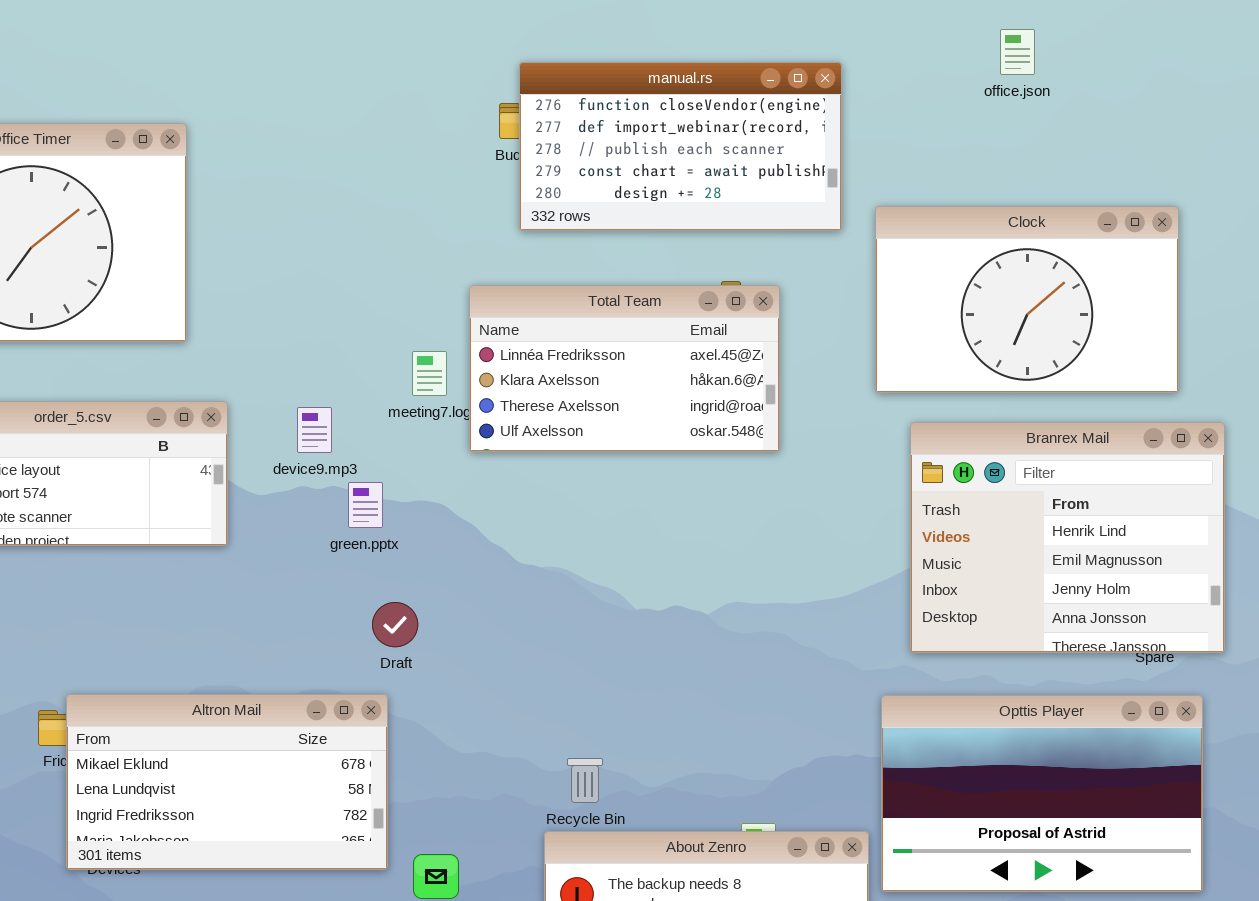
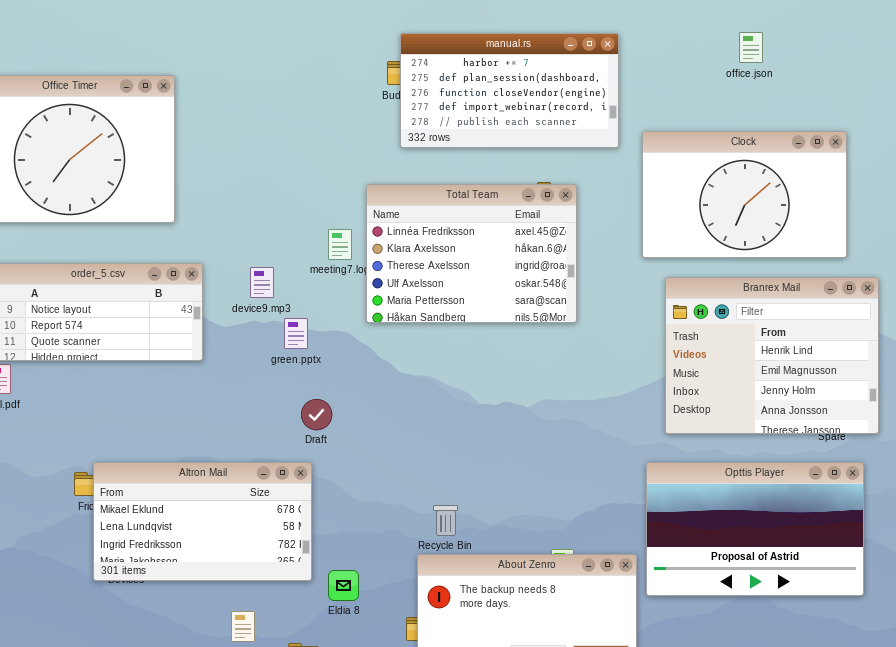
office.json: [1000,29,1035,75] -> [739,32,763,63], moved
manual.rs: [519,62,842,231] -> [400,33,619,148], scrolled up 2 rows
Total Team: [469,285,780,452] -> [366,184,577,323], resized

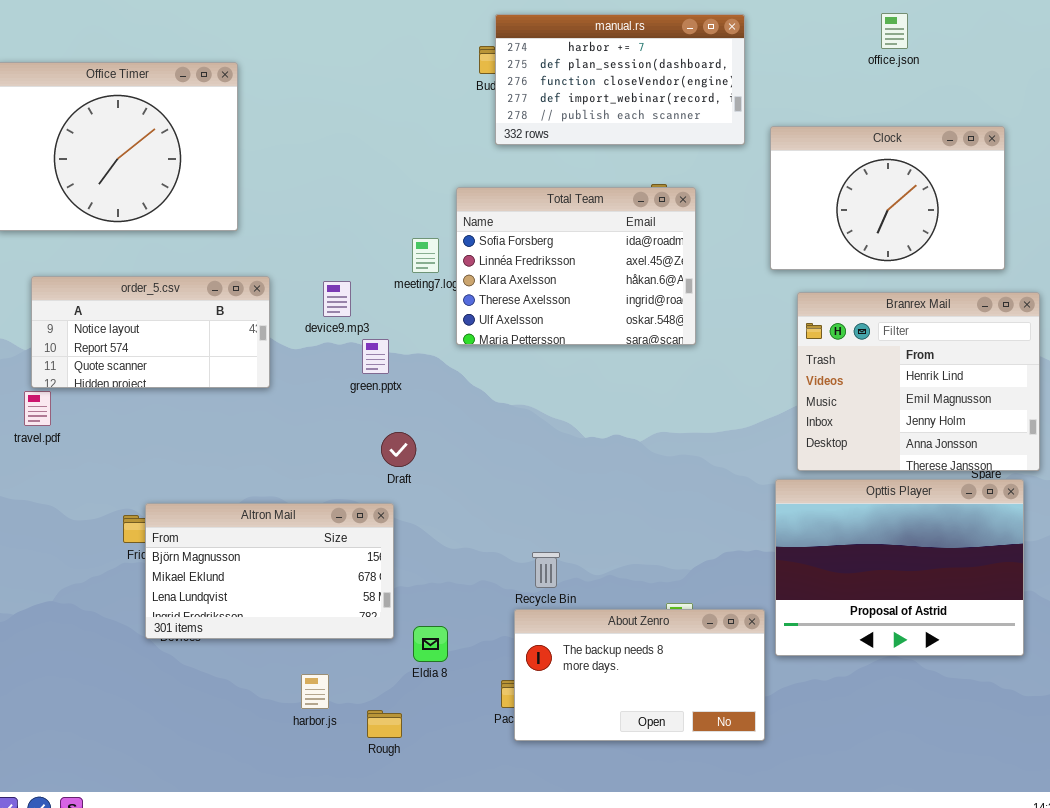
Total Team: [366,184,577,323] -> [456,187,696,345], scrolled up 1 row
Altron Mail: [93,462,312,581] -> [145,503,394,639], scrolled up 1 row
Opttis Player: [646,462,864,596] -> [775,479,1024,656], resized

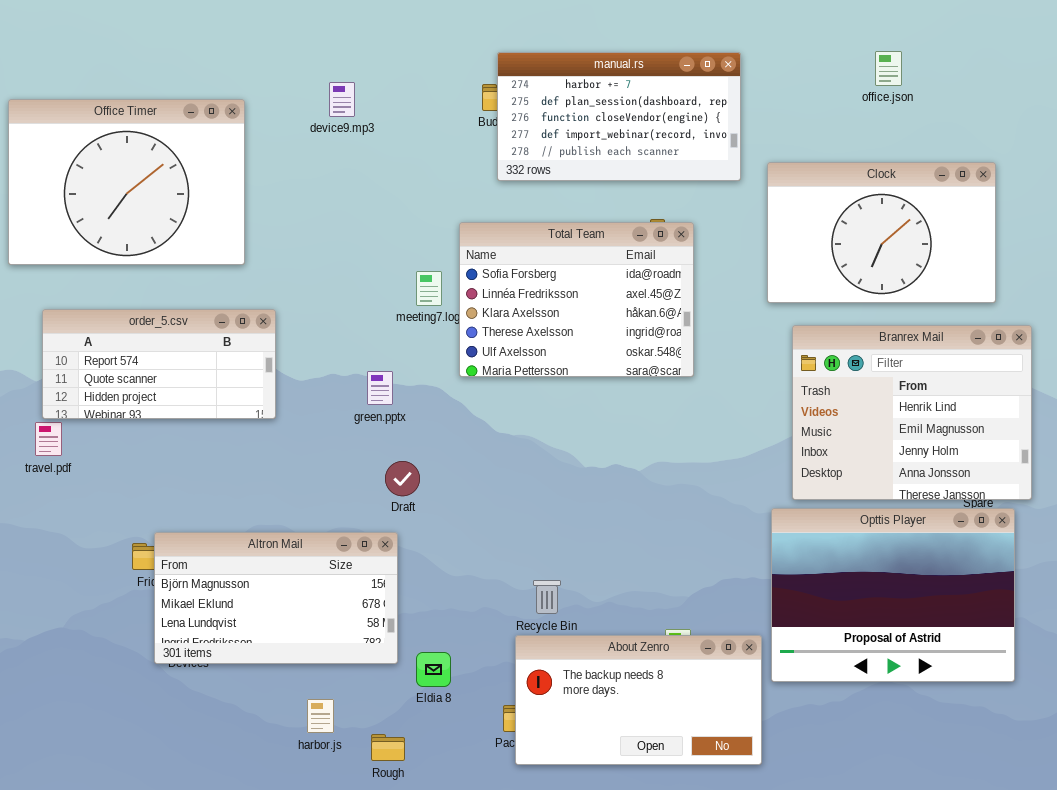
order_5.csv: [31,276,270,388] -> [42,309,276,419], scrolled down 1 row
device9.mp3: [323,281,351,317] -> [329,82,355,117], moved

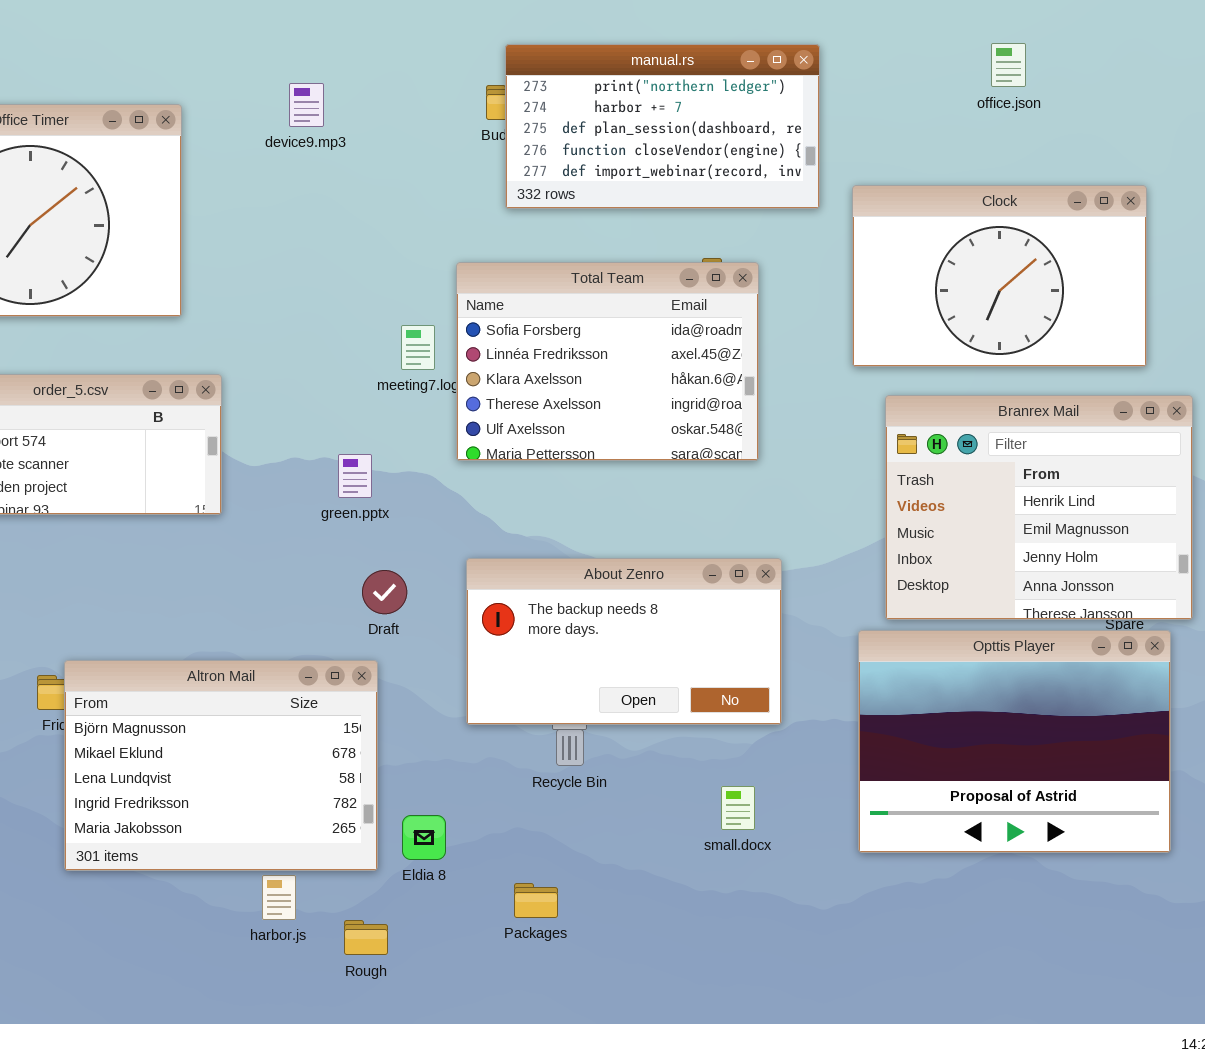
manual.rs: [497,52,741,181] -> [505,44,820,209], scrolled up 1 row
Altron Mail: [154,532,398,664] -> [64,660,378,871], resized
About Zenro: [515,635,762,765] -> [466,558,782,725], moved

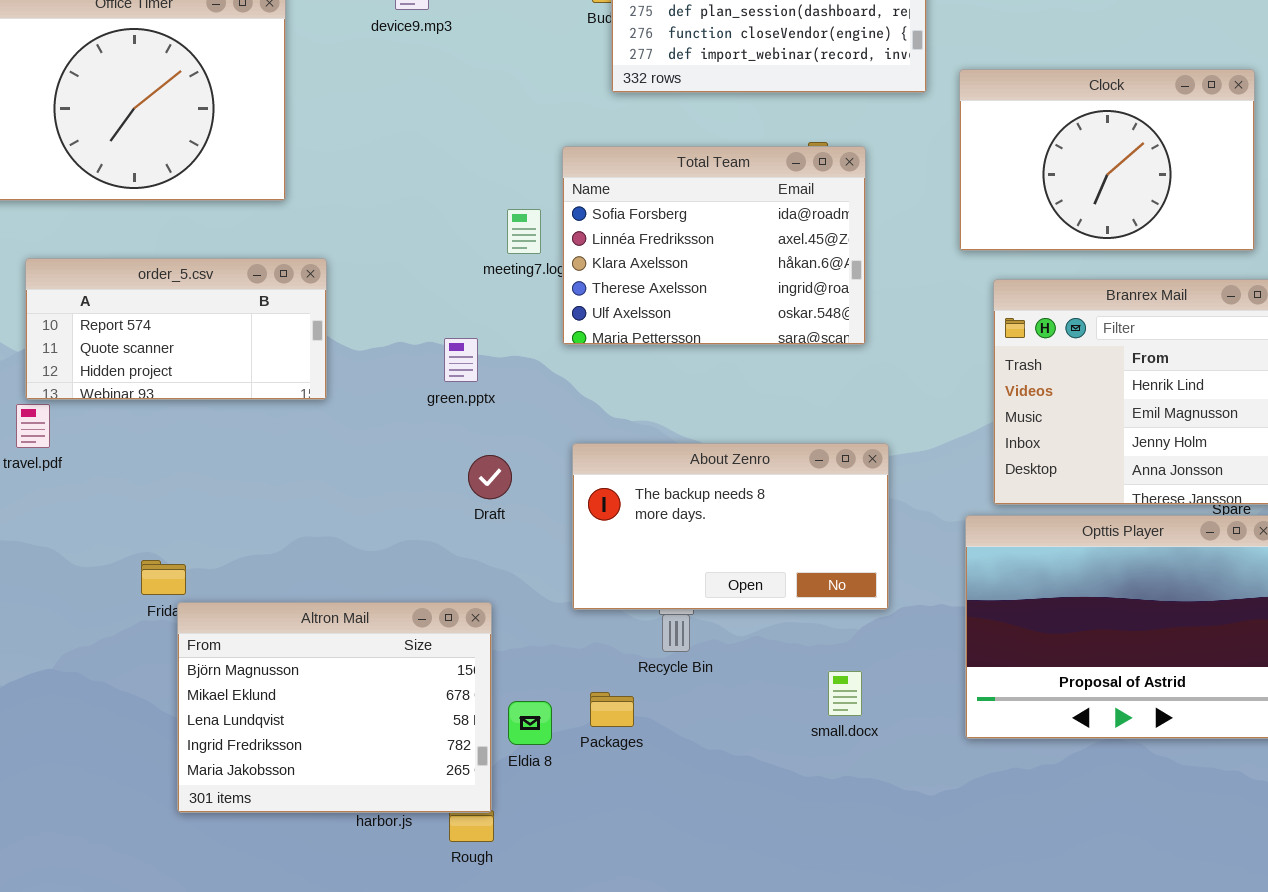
Altron Mail: [64,660,378,871] -> [177,602,492,813], moved
Packages: [514,883,558,918] -> [590,692,634,727], moved

